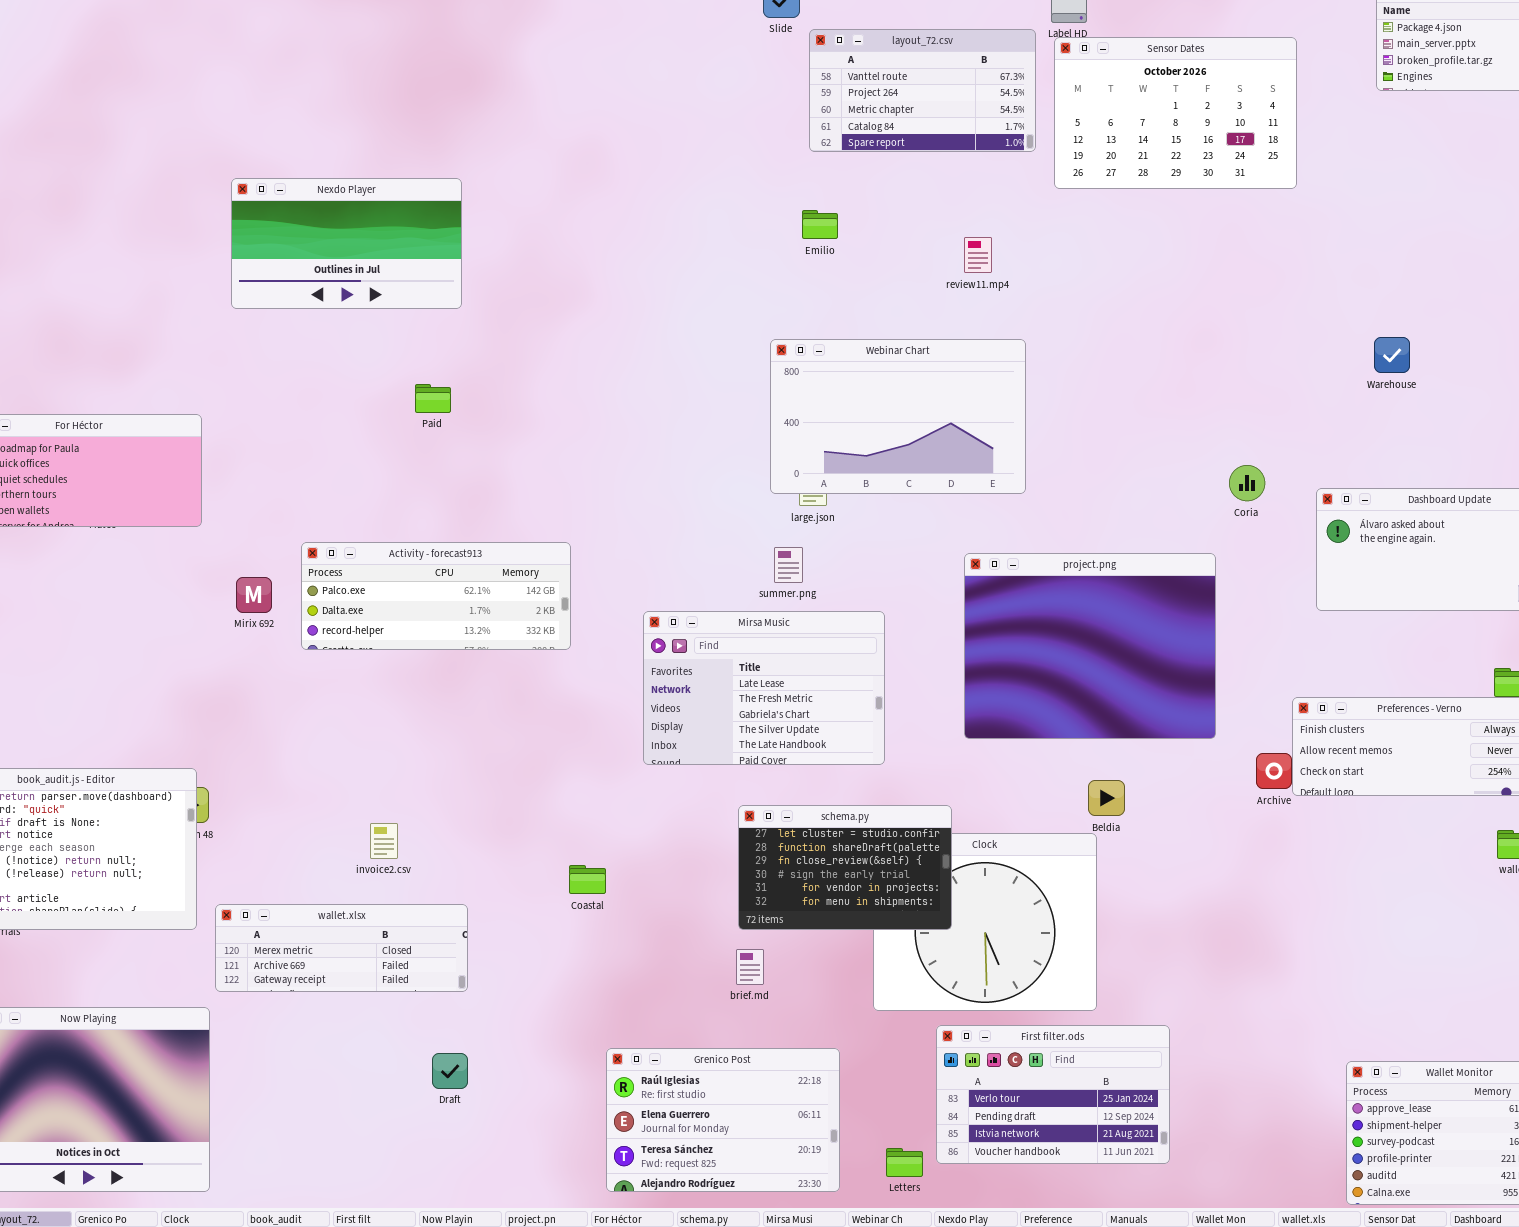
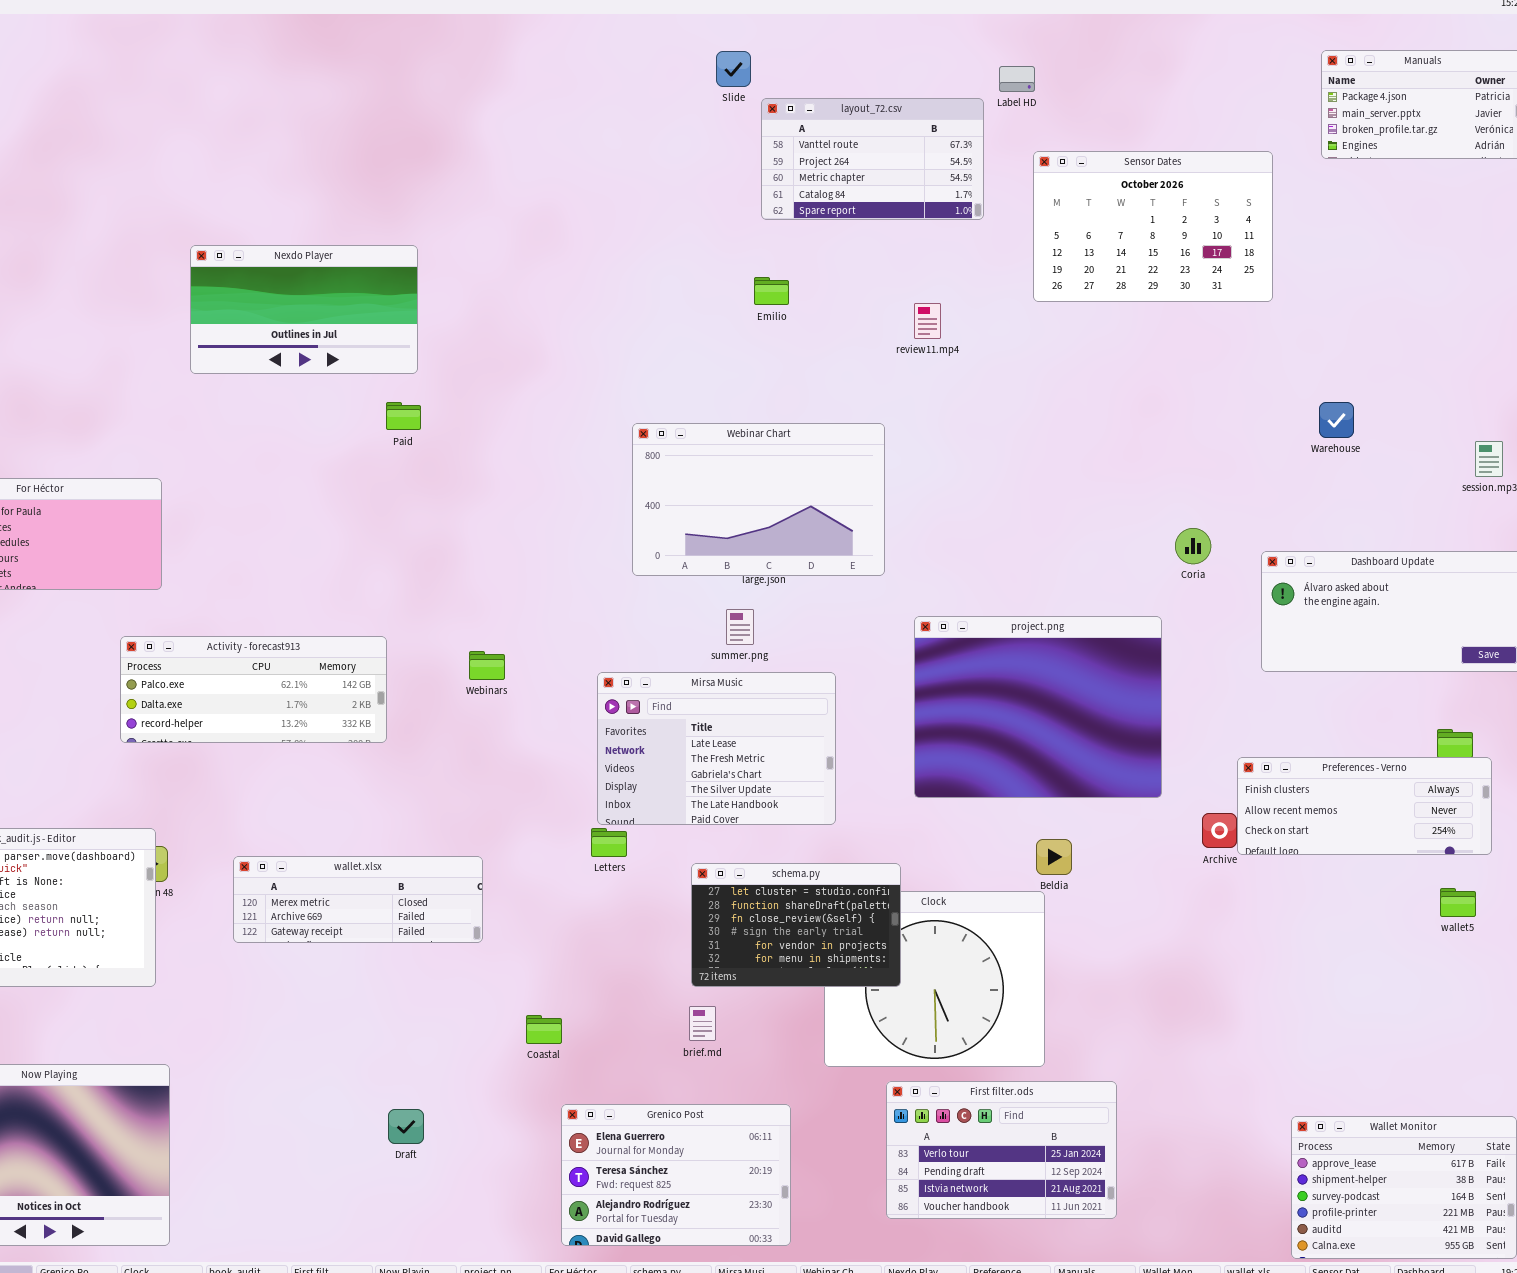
Sensor Dates: [1054,37,1297,189] -> [1033,151,1273,302], moved
Webinar Chart: [770,339,1026,494] -> [632,423,885,576], moved
Paid: [415,384,451,413] -> [386,402,421,430], moved
Activity - forecast913: [301,542,571,650] -> [120,636,387,743], moved
Coastal: [569,865,606,894] -> [526,1015,562,1044], moved
wallet.xlsx: [215,904,468,992] -> [233,856,483,943], moved
Grenico Post: [606,1048,840,1192] -> [561,1104,791,1246], scrolled down 1 row
Letters: [886,1148,923,1177] -> [591,828,627,857], moved

